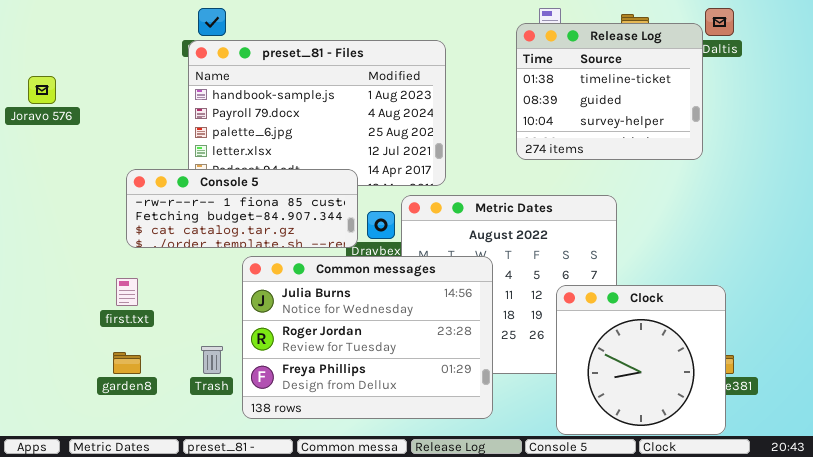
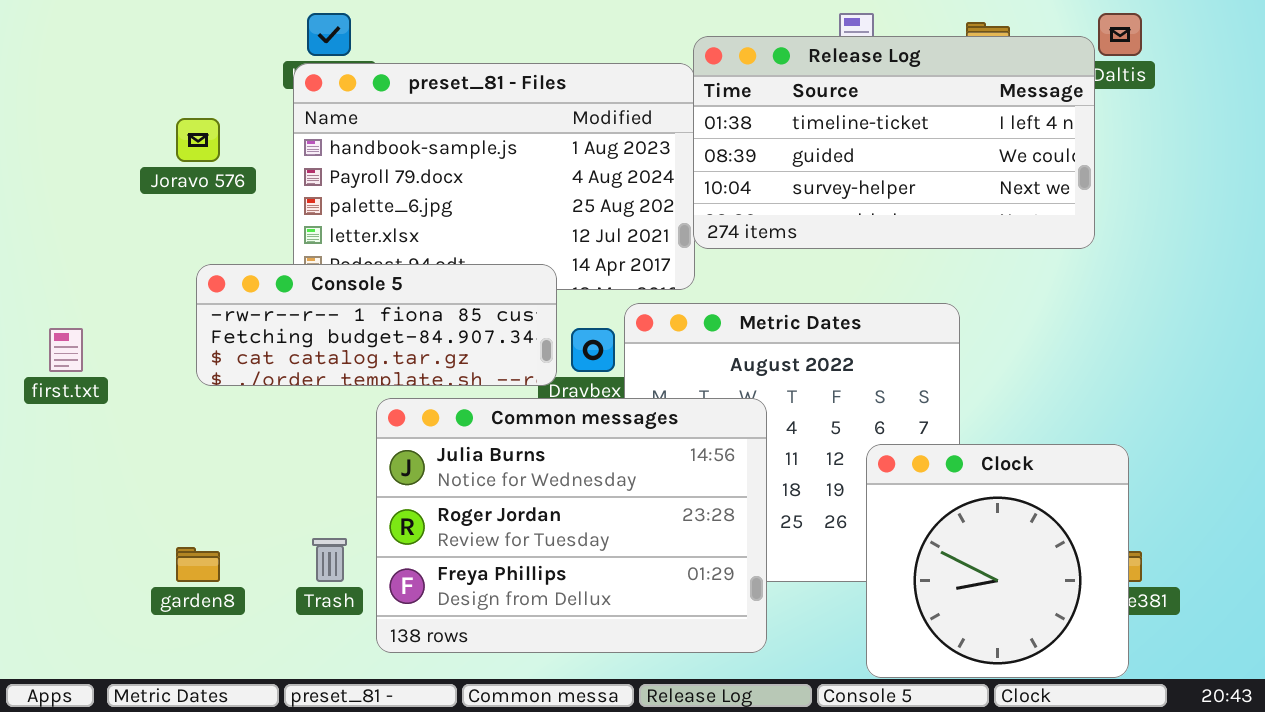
Release Log: [516,23,703,160] -> [693,36,1095,249], resized
Joravo 576: [28,76,56,104] -> [176,118,220,162], moved
first.txt: [116,278,138,306] -> [49,328,83,372], moved

